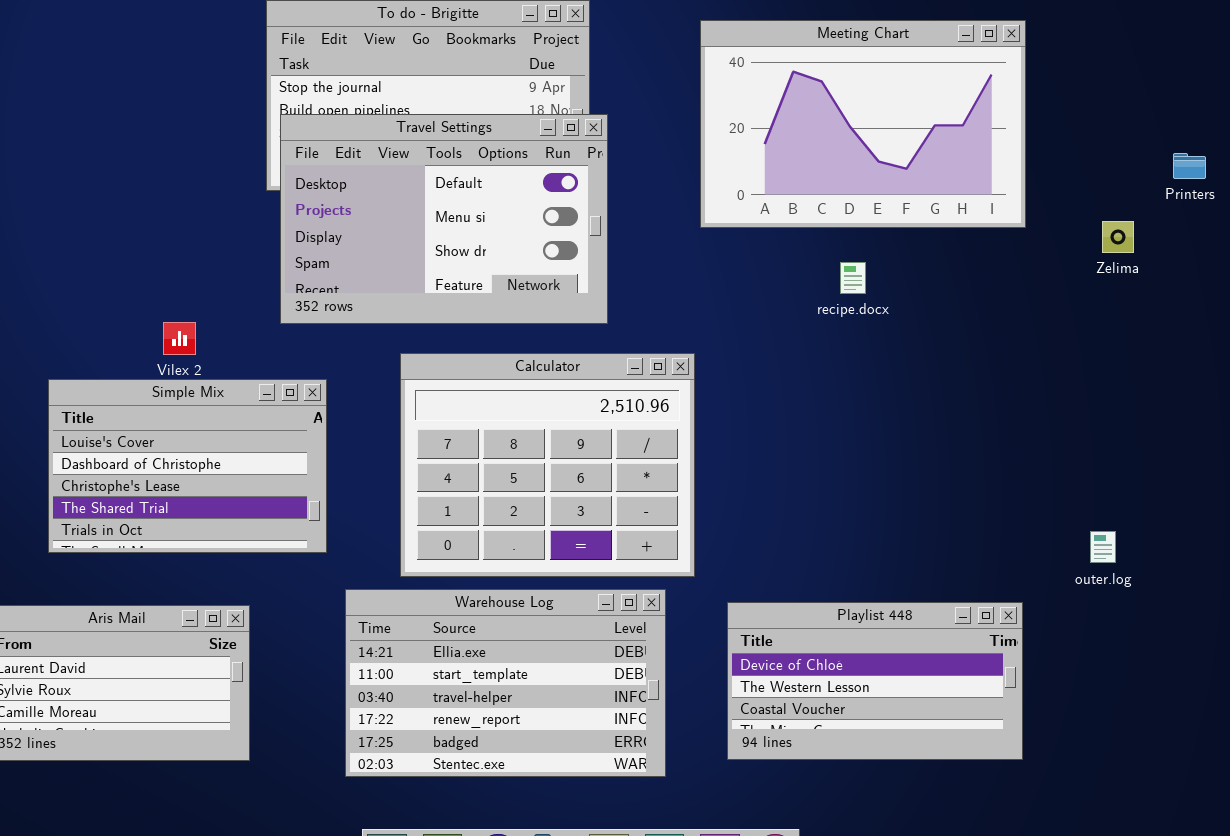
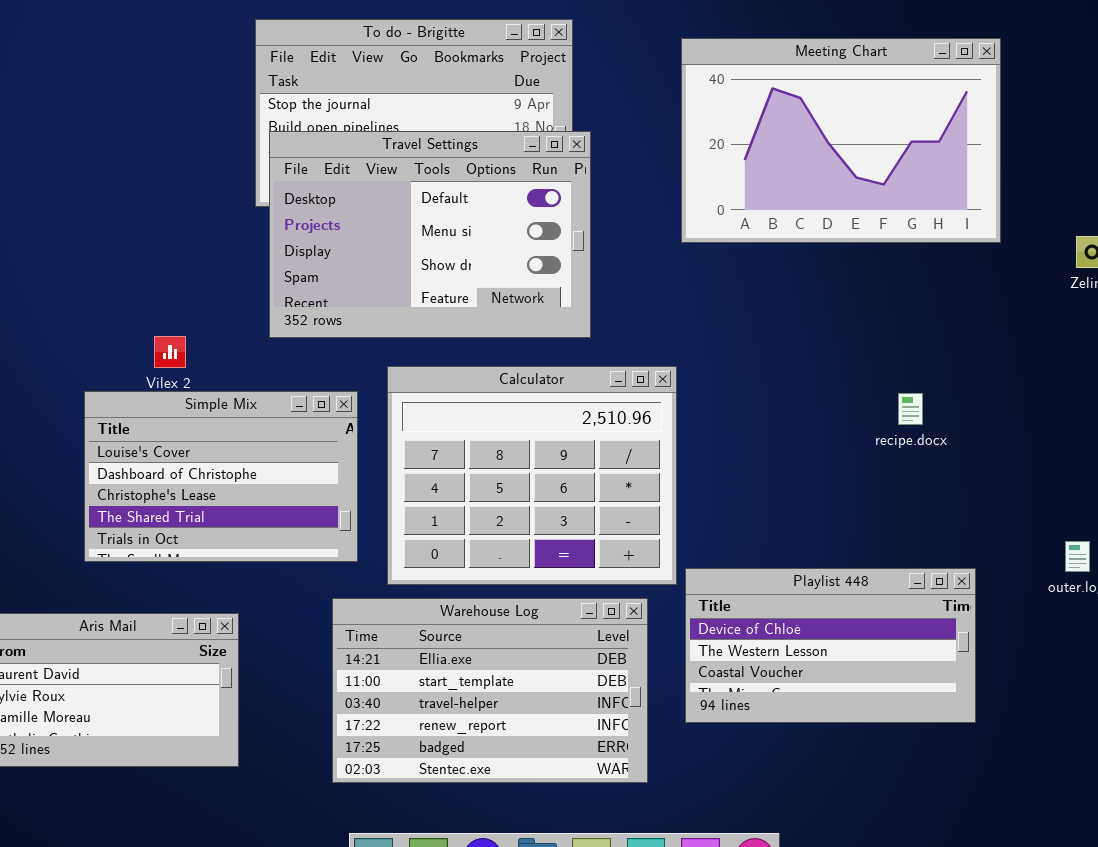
recipe.docx: [840,262,866,294] -> [898,393,923,425], moved
Simple Mix: [48,379,327,553] -> [84,391,358,562], moved
Playlist 448: [727,602,1023,760] -> [685,568,976,723], moved

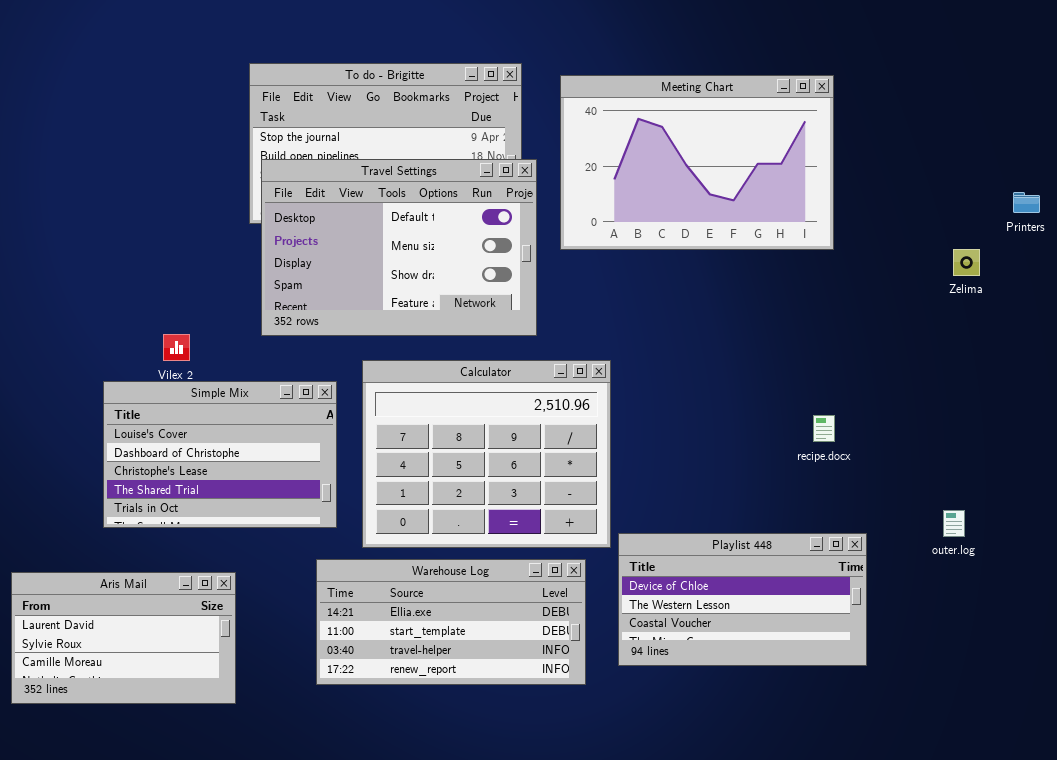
Meeting Chart: [681,38,1001,243] -> [560,75,834,250], moved
recipe.docx: [898,393,923,425] -> [813,415,835,442], moved
Warehouse Log: [332,598,648,783] -> [316,559,586,685], resized

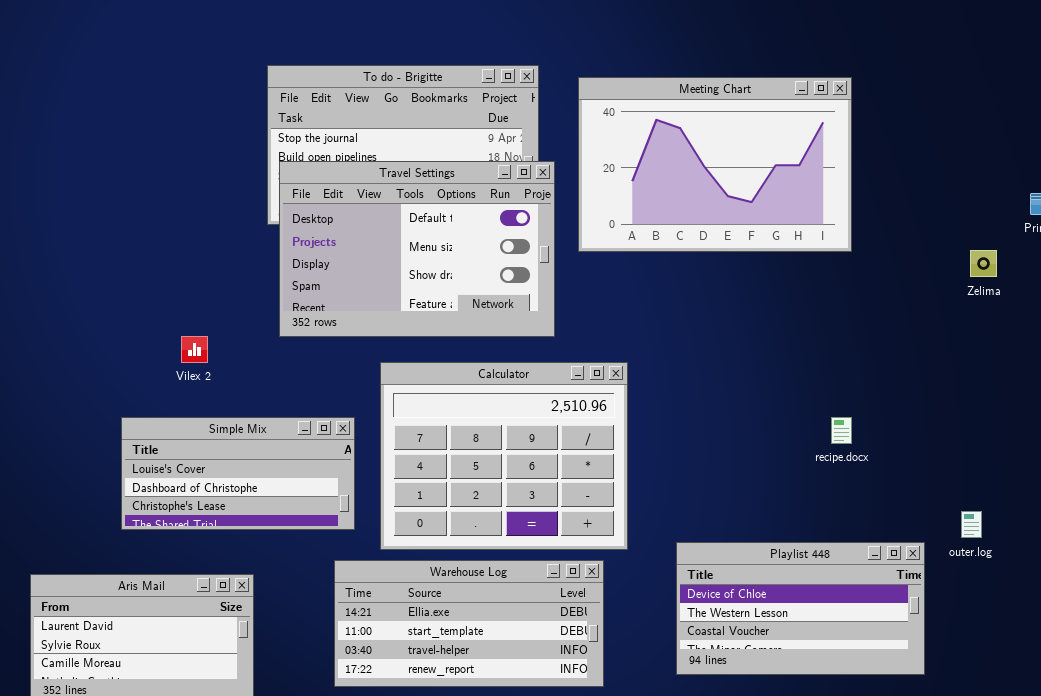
Simple Mix: [103,381,337,528] -> [121,417,355,530], resized
Playlist 448: [618,533,867,666] -> [676,542,925,675], moved

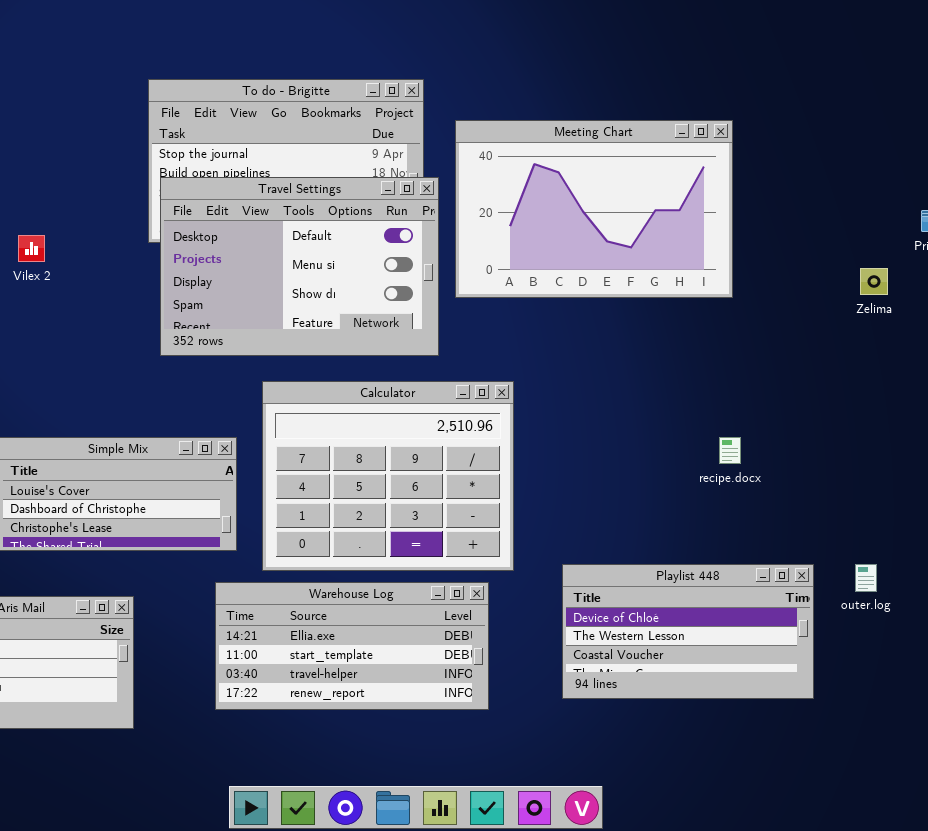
Meeting Chart: [578,77,852,252] -> [455,120,733,298], moved
Vilex 2: [181,336,208,363] -> [18,235,45,262], moved
outer.log: [961,511,982,538] -> [855,564,877,592], moved

